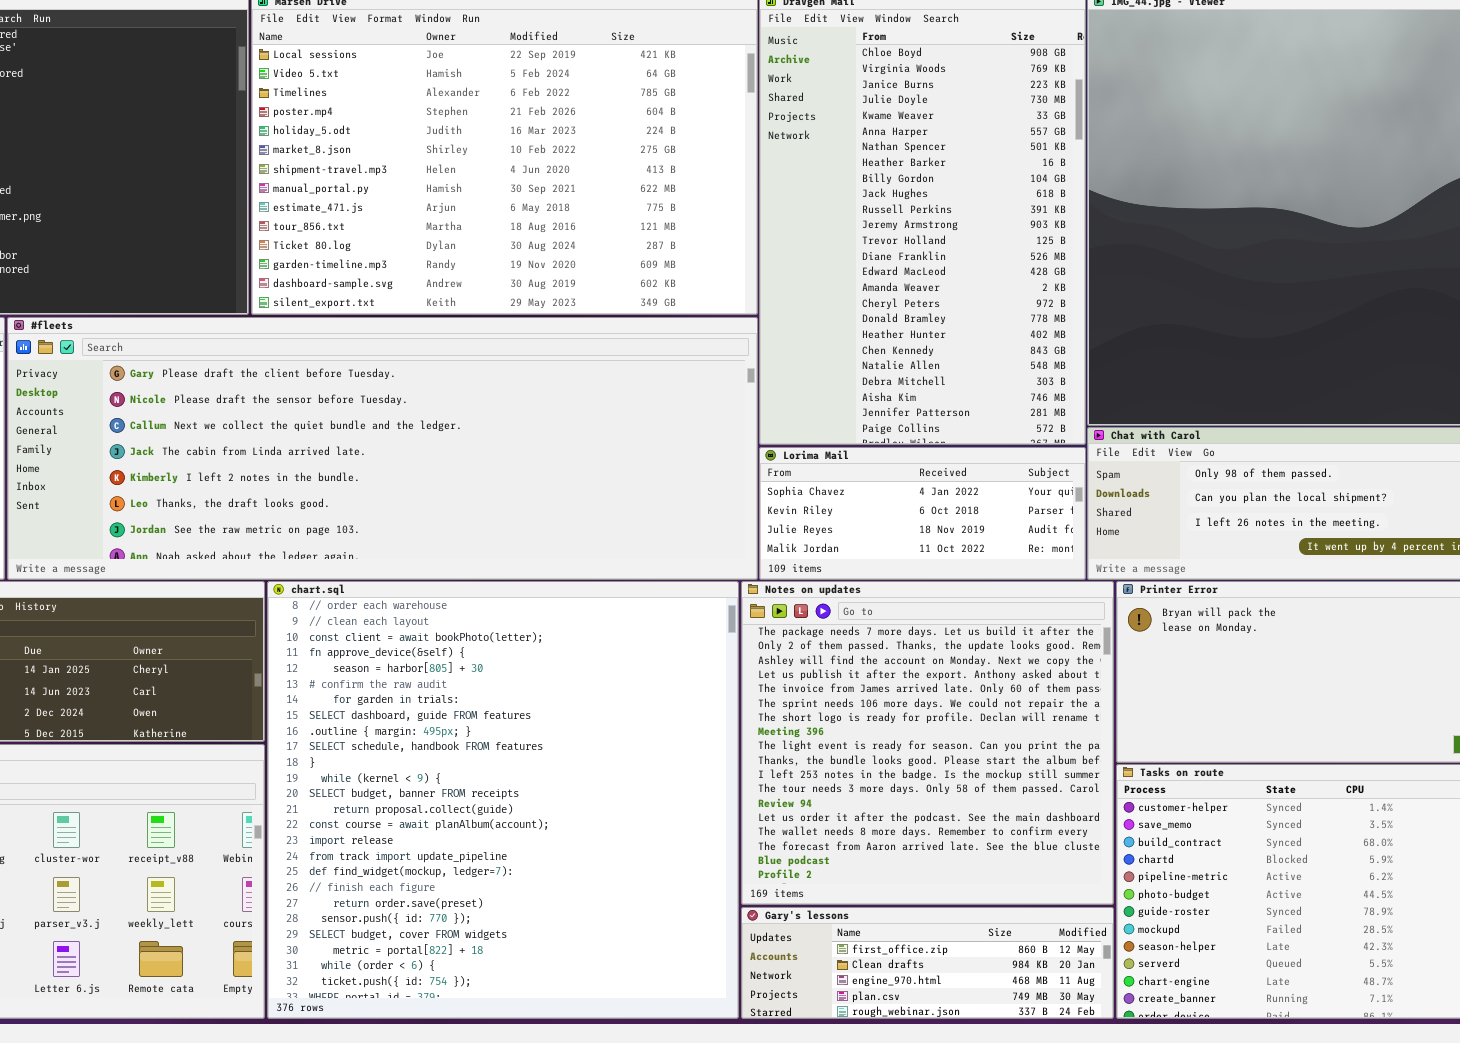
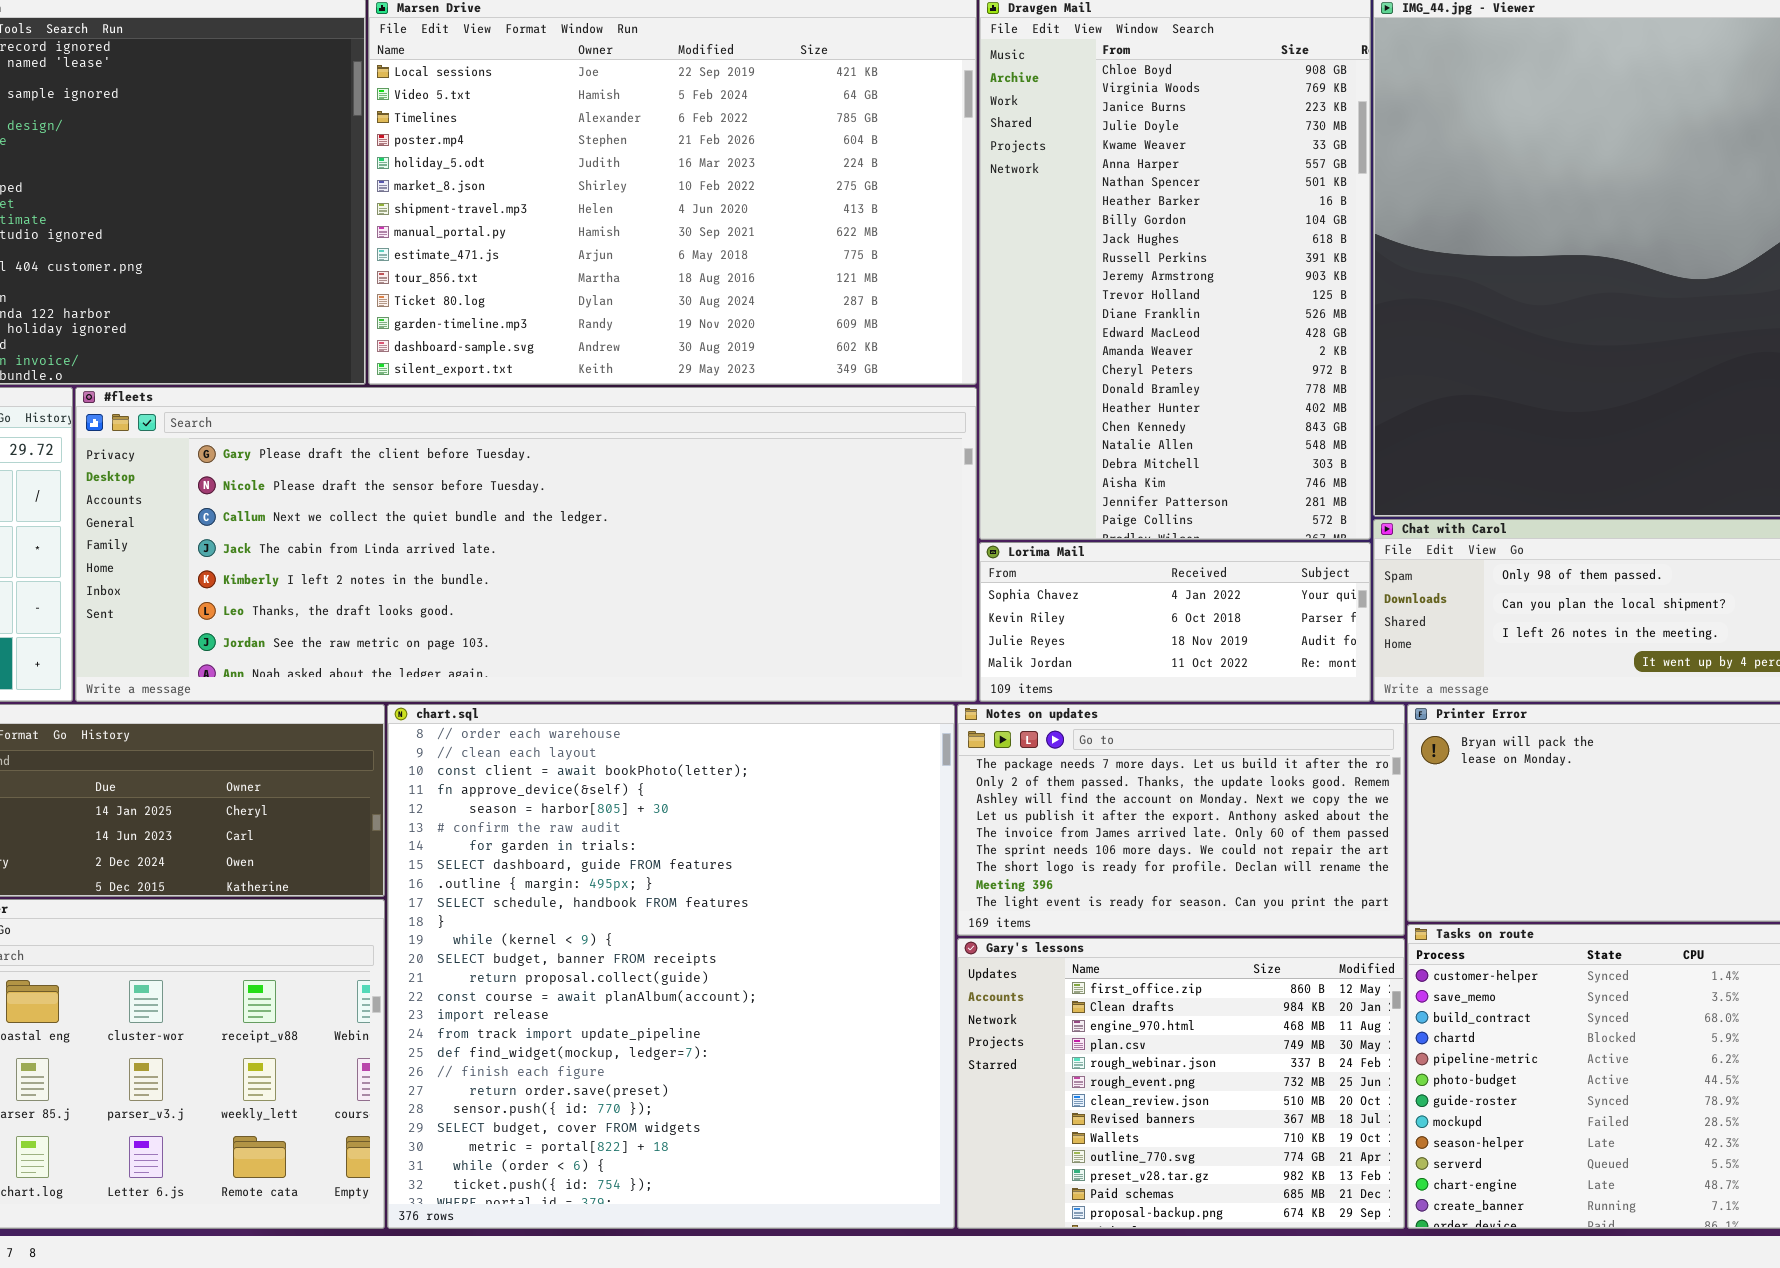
Notes on updates: [741,581,1114,905] -> [957,704,1405,936], resized
Gary's lessons: [741,907,1114,1019] -> [957,938,1405,1229], resized

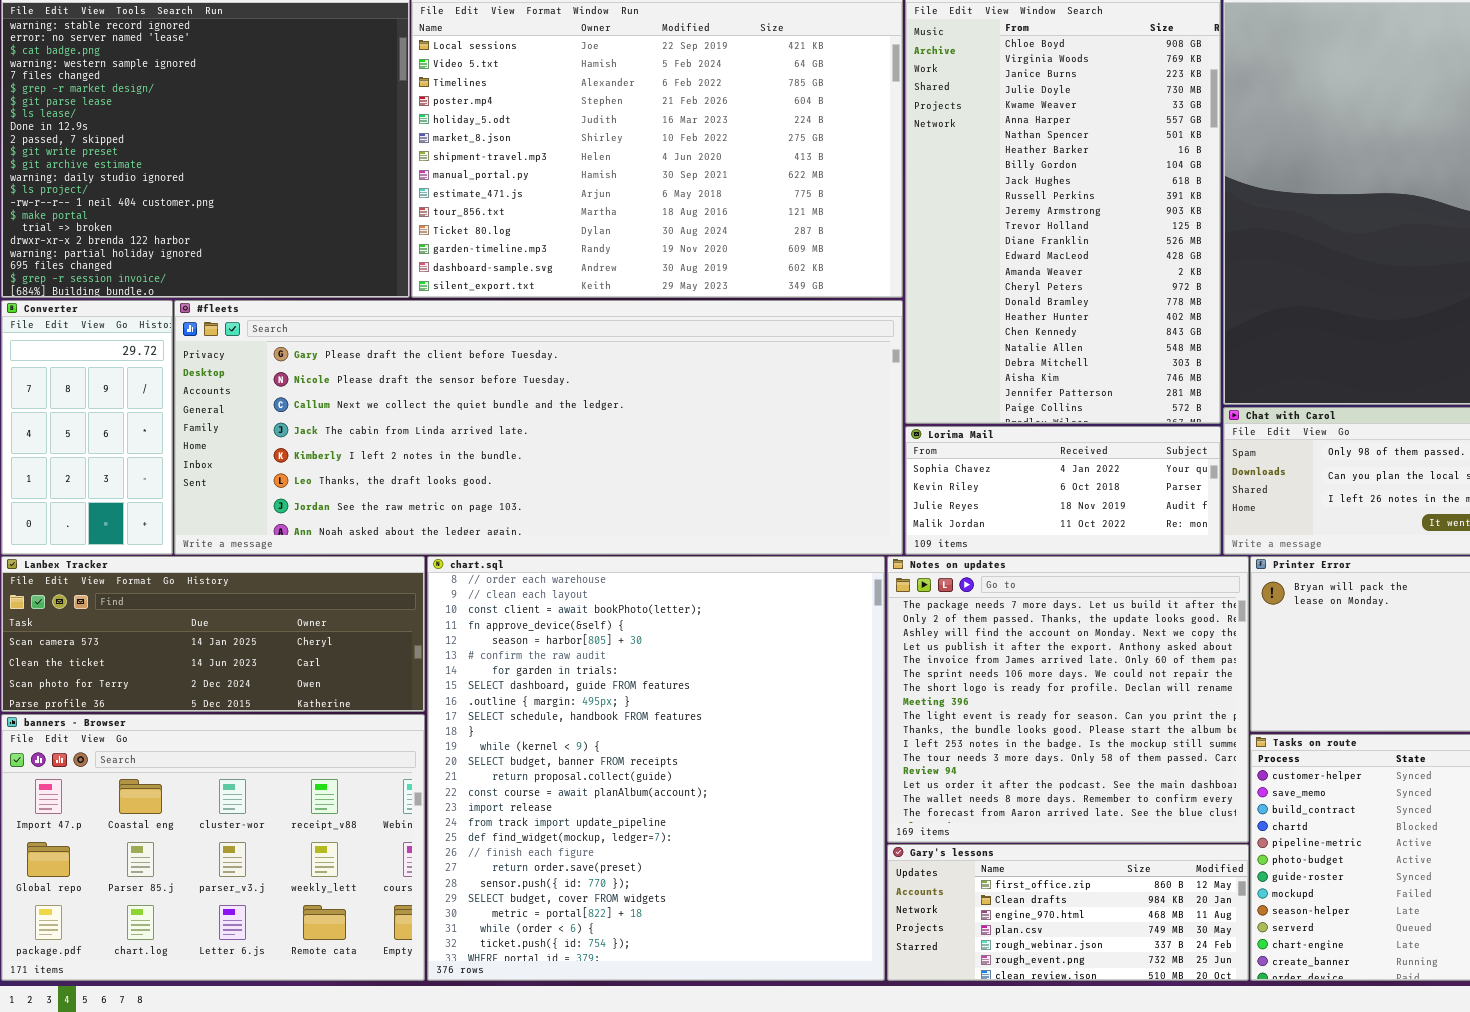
Notes on updates: [957,704,1405,936] -> [887,556,1249,843], resized
Gary's lessons: [957,938,1405,1229] -> [887,844,1249,981], resized

